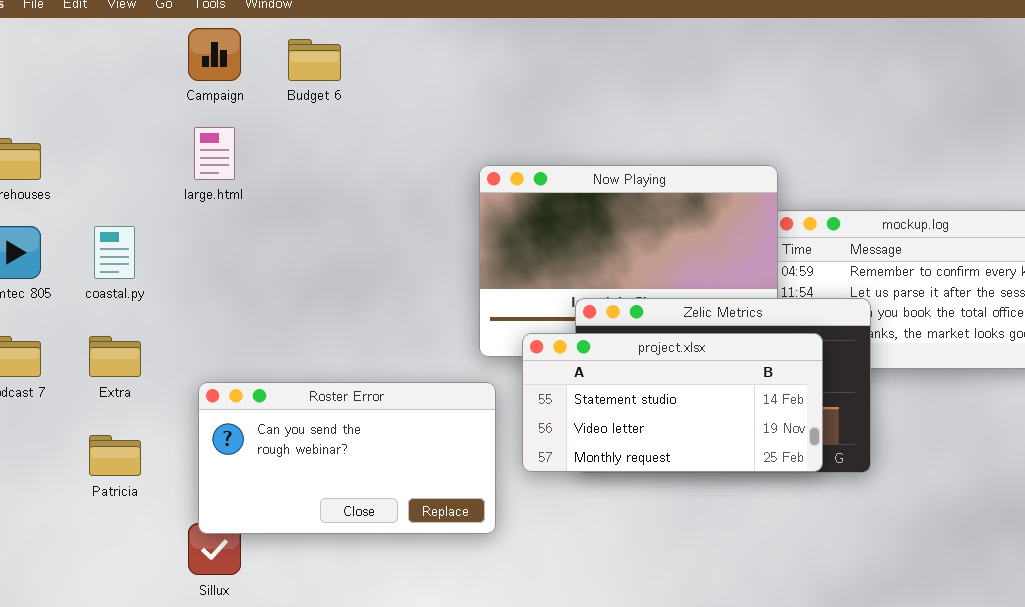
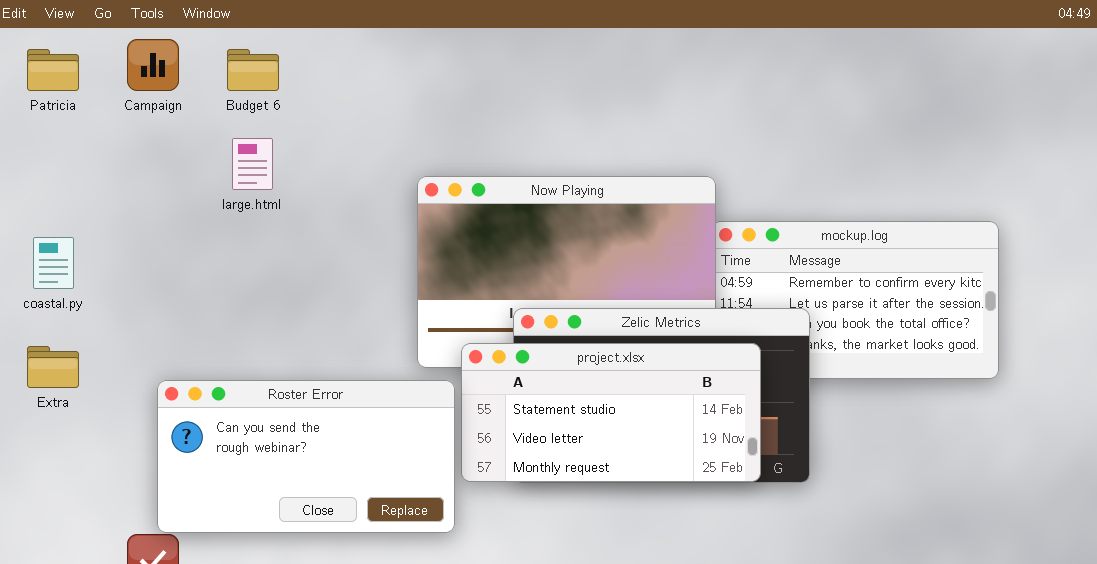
large.html: [194,127,235,180] -> [232,138,273,190], moved
Roster Error: [198,382,496,534] -> [157,380,455,533], moved
Patricia: [89,435,141,476] -> [27,49,79,91], moved

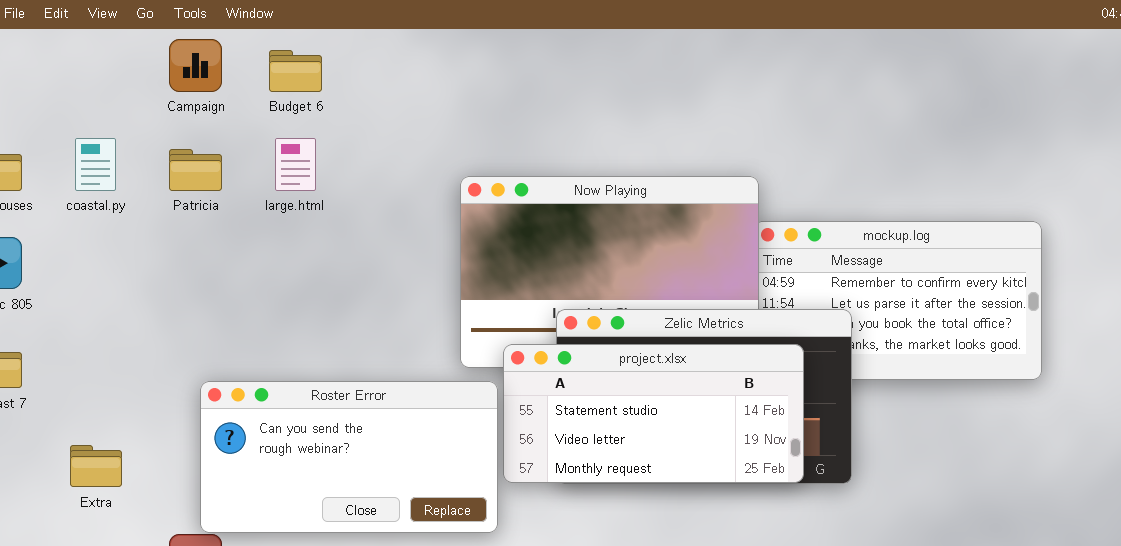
Patricia: [27,49,79,91] -> [169,149,222,191], moved
coastal.py: [33,237,74,289] -> [75,138,116,191], moved
Extra: [27,346,79,388] -> [70,445,122,487], moved

